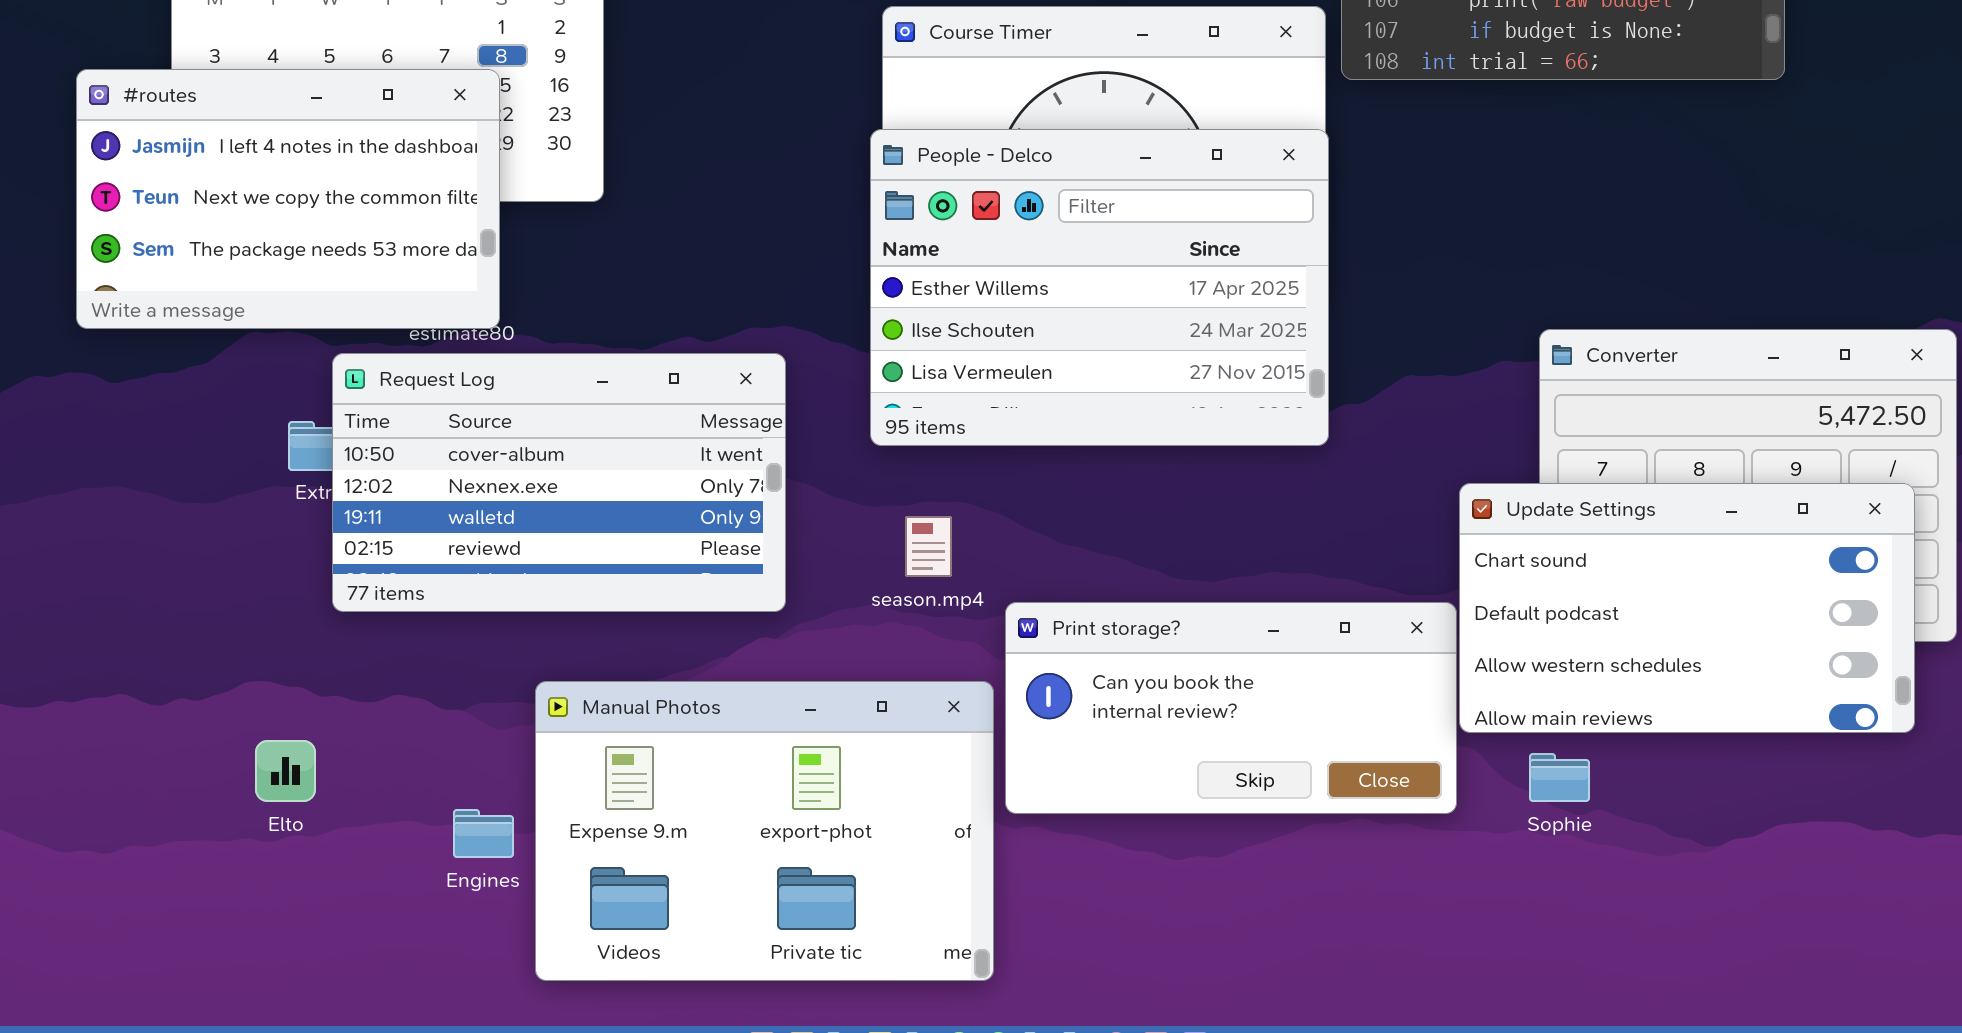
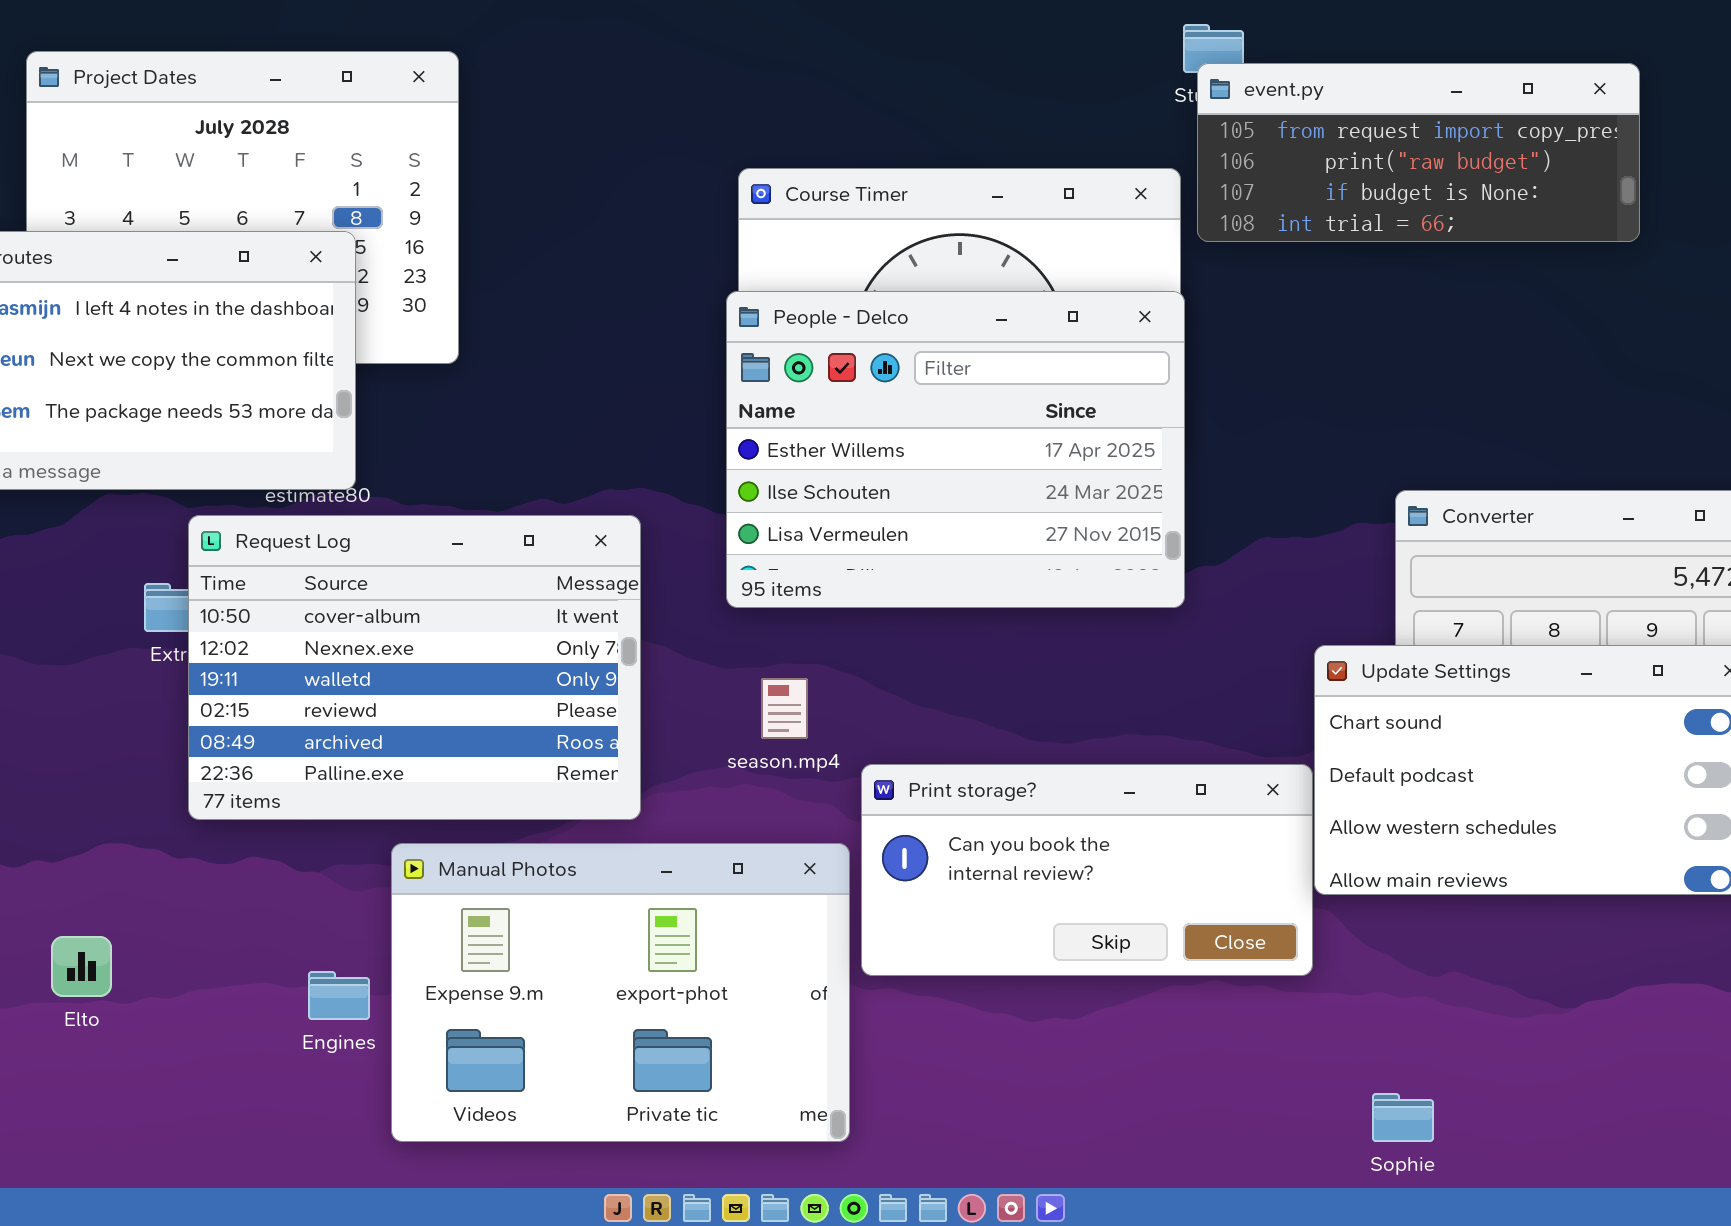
Request Log: [332,353,786,612] -> [188,515,641,820], resized
Elto: [255,740,316,802] -> [51,936,112,997], moved
Sophie: [1529,753,1590,802] -> [1372,1093,1434,1142], moved

